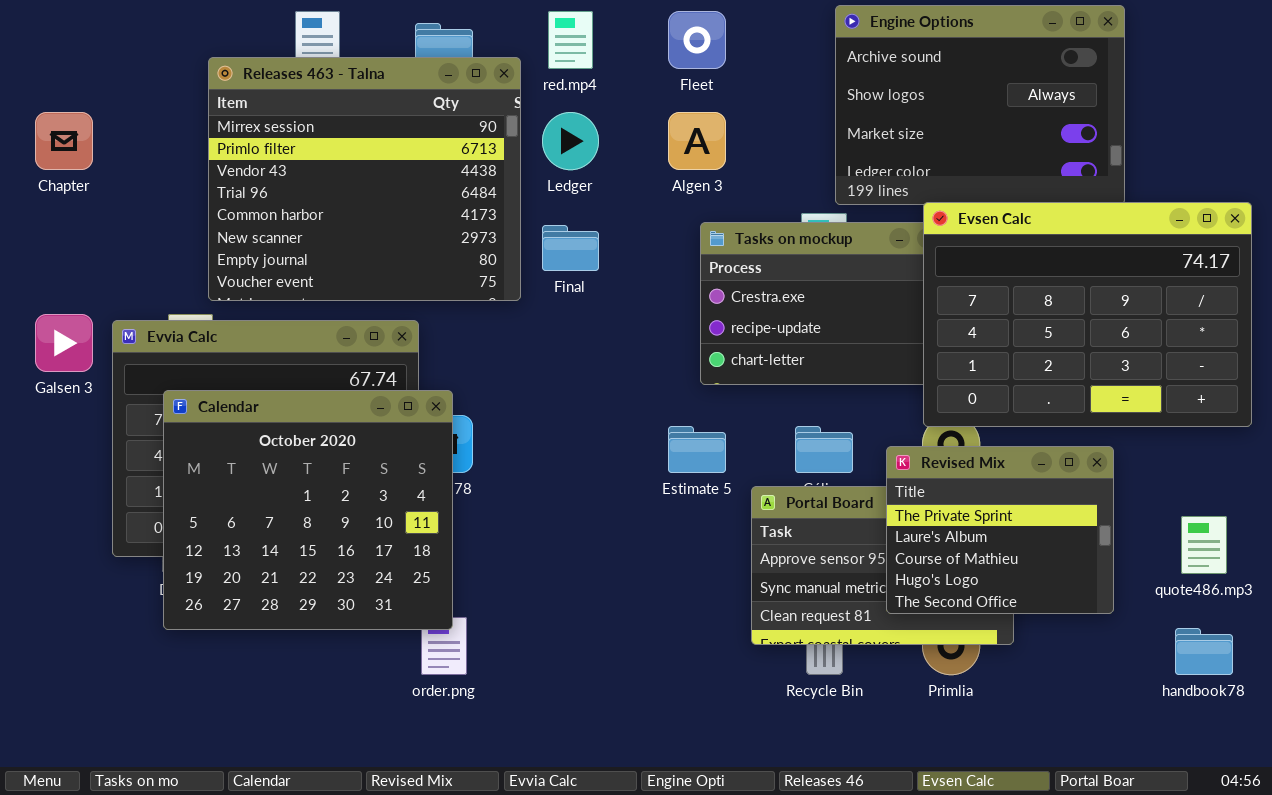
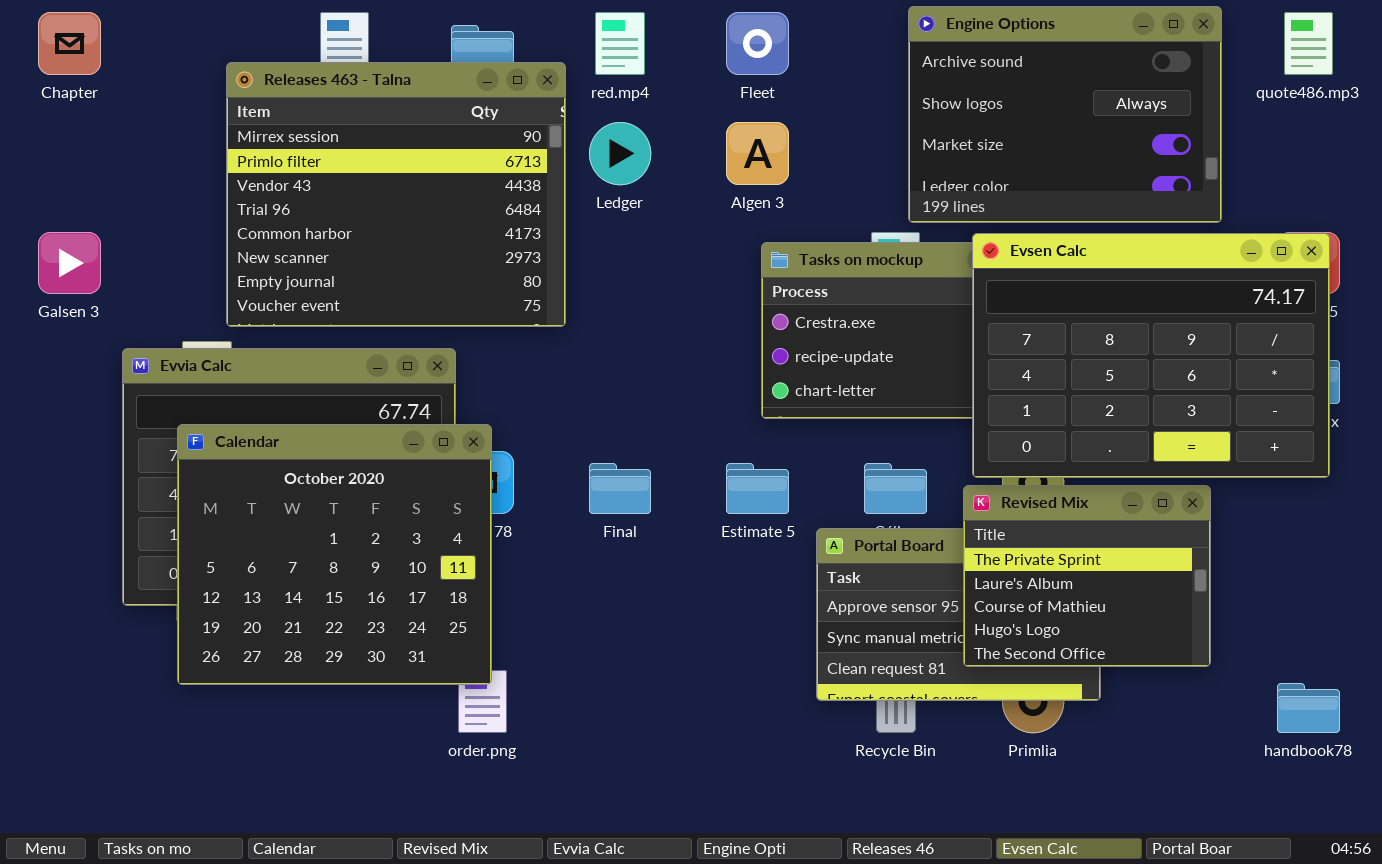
Chapter: [35,112,93,170] -> [38,12,101,75], moved
Evsen Calc: [923,202,1252,427] -> [972,233,1330,478], moved
Final: [542,225,599,271] -> [589,463,651,514], moved
Galsen 3: [35,314,93,372] -> [38,232,101,294], moved
quote486.mp3: [1181,516,1227,574] -> [1284,12,1333,75], moved

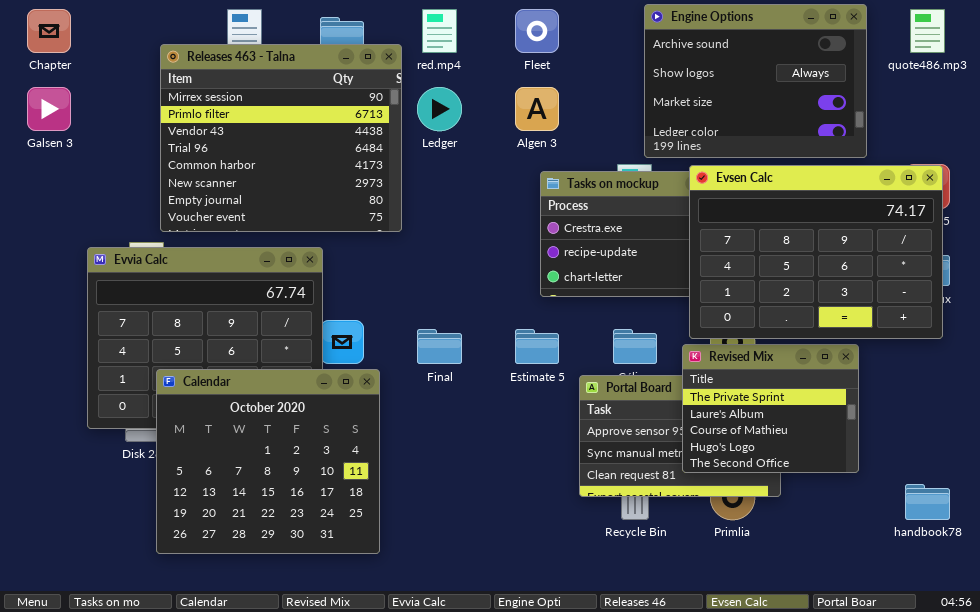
Galsen 3: [38,232,101,294] -> [27,87,71,131], moved
Calendar: [177,424,492,685] -> [156,369,380,554], moved

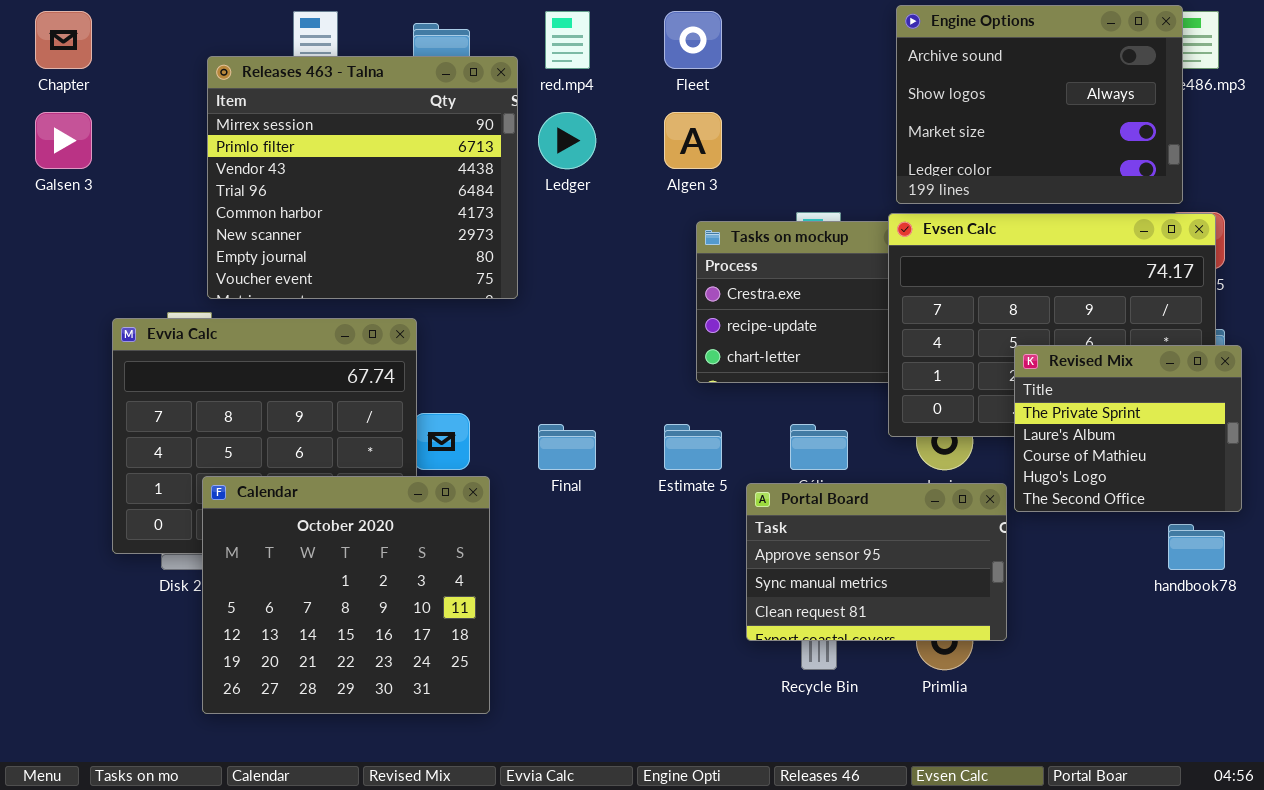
Engine Options: [644,4,867,158] -> [896,5,1183,204], moved
Revised Mix: [682,344,859,473] -> [1014,345,1242,512], moved
handbook78: [905,484,950,520] -> [1168,524,1225,570], moved

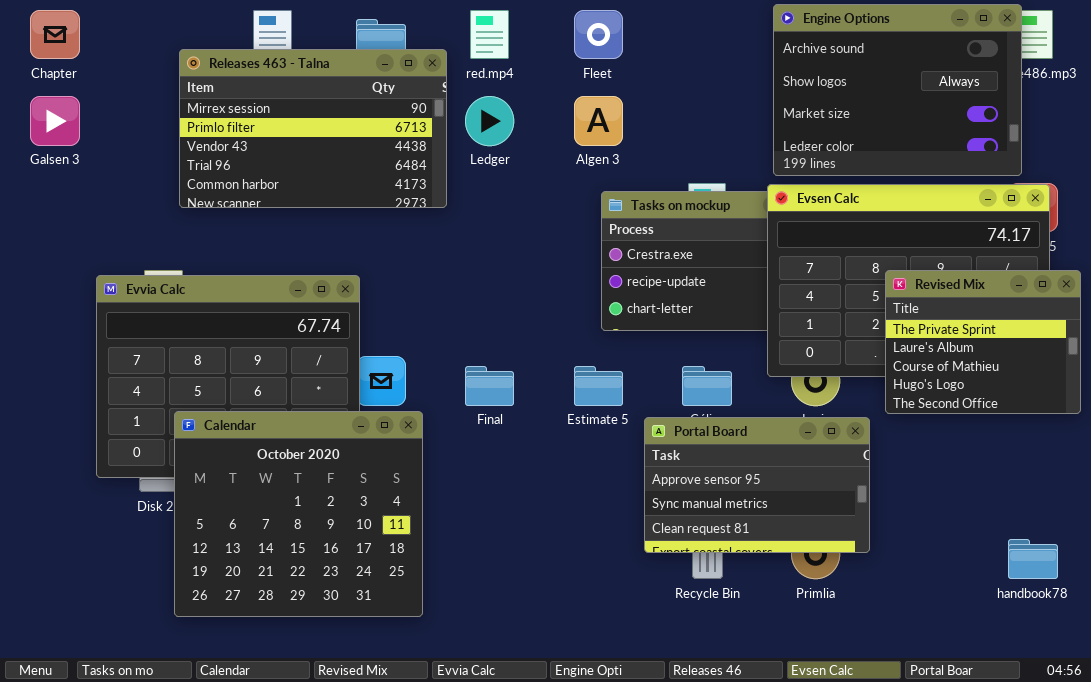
Releases 463 - Talna: [207,56,518,299] -> [179,49,447,208], resized
Revised Mix: [1014,345,1242,512] -> [885,270,1081,414], moved
handbook78: [1168,524,1225,570] -> [1008,539,1058,579], moved

